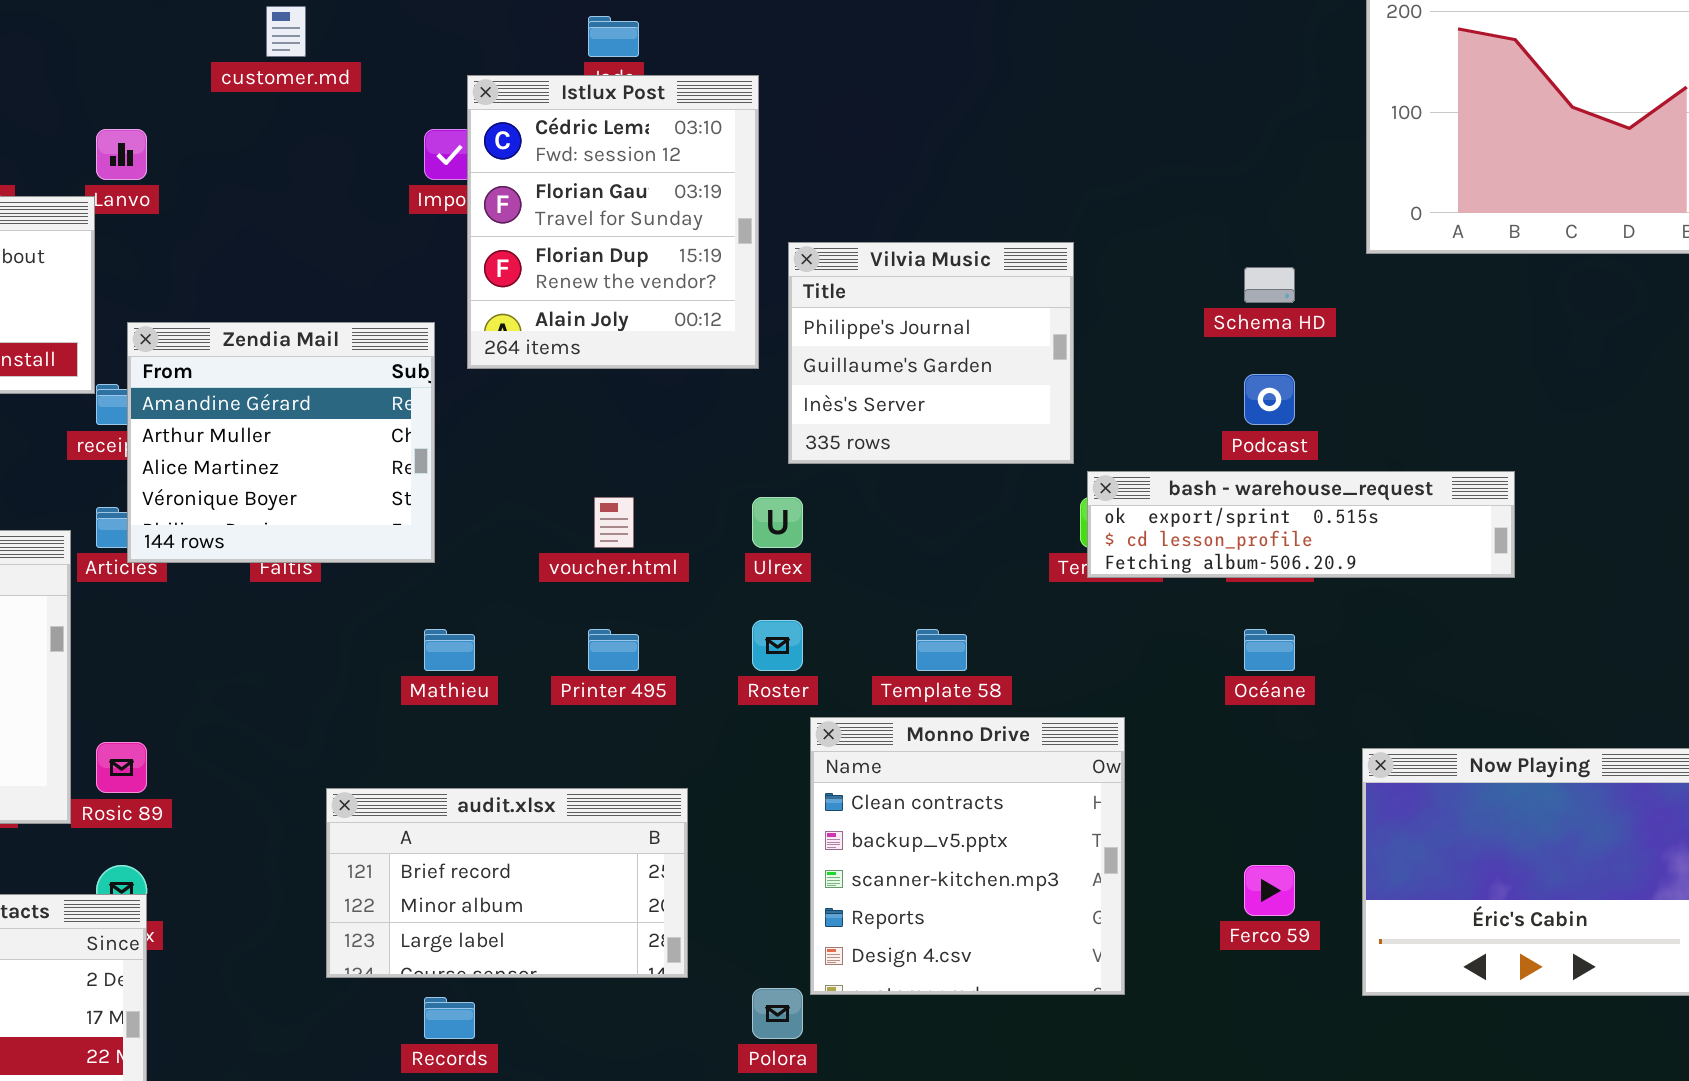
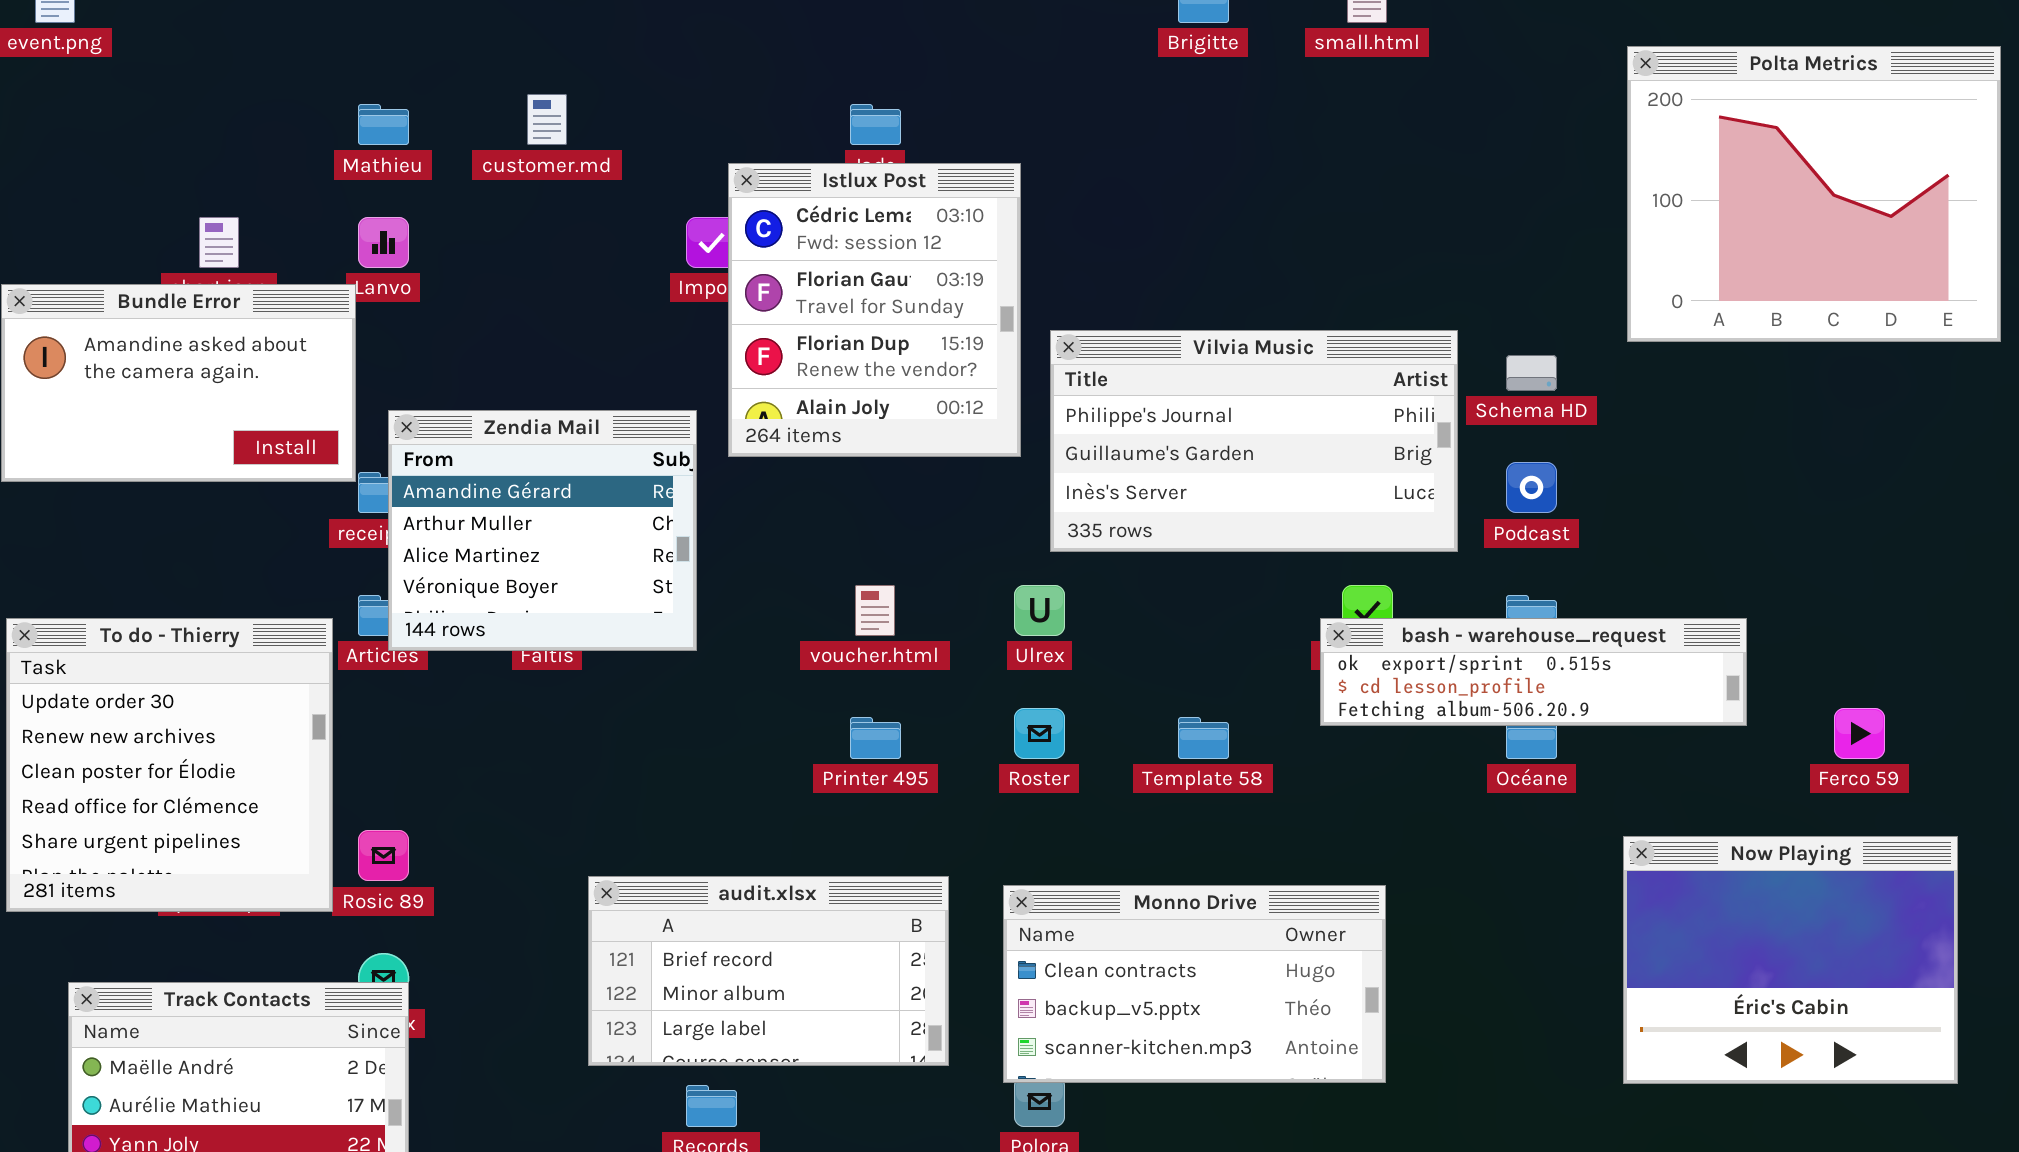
Vilvia Music: [788,242,1074,464] -> [1050,330,1458,552], resized
bash - warehouse_request: [1087,471,1515,578] -> [1320,618,1747,726], moved
Mathieu: [424,629,475,671] -> [358,104,409,145], moved
Monno Drive: [810,717,1125,995] -> [1003,885,1386,1083], resized
Ferco 59: [1244,865,1295,916] -> [1834,708,1885,759], moved

